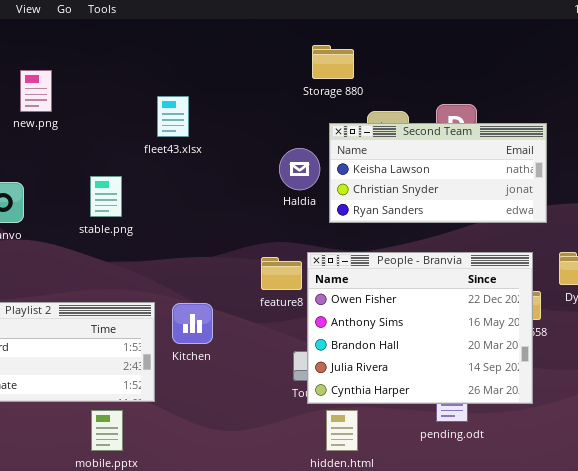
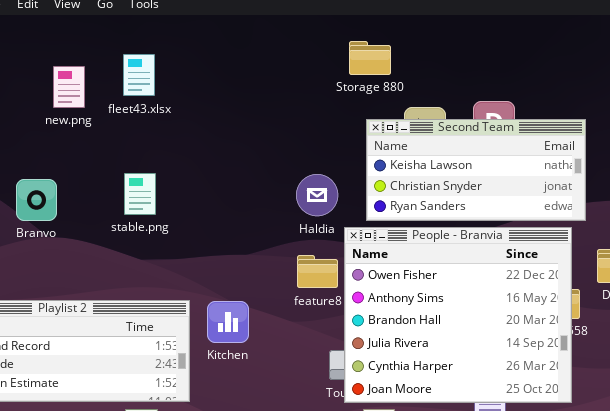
fleet43.xlsx: [157,96,189,137] -> [123,54,155,96], moved
Haldia: [279,148,320,190] -> [296,174,338,216], moved
People - Branvia: [307,252,533,404] -> [344,227,572,403], resized

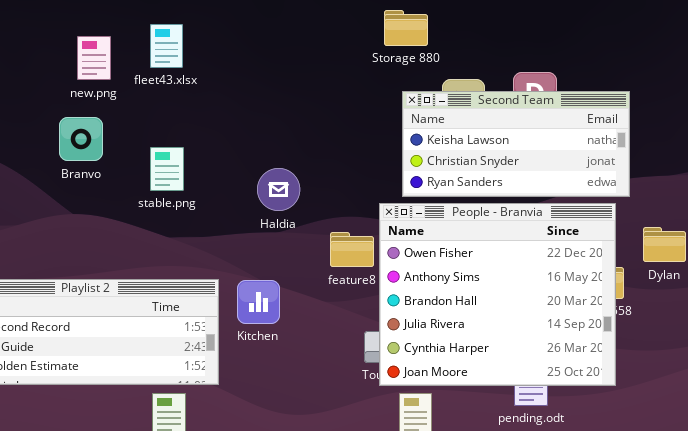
Haldia: [296,174,338,216] -> [257,168,300,211], moved
Branvo: [16,179,57,221] -> [59,117,103,161], moved

